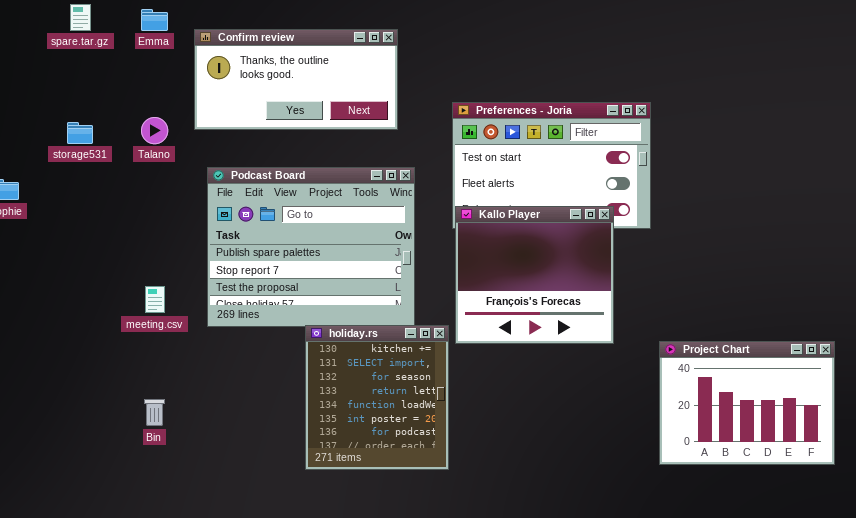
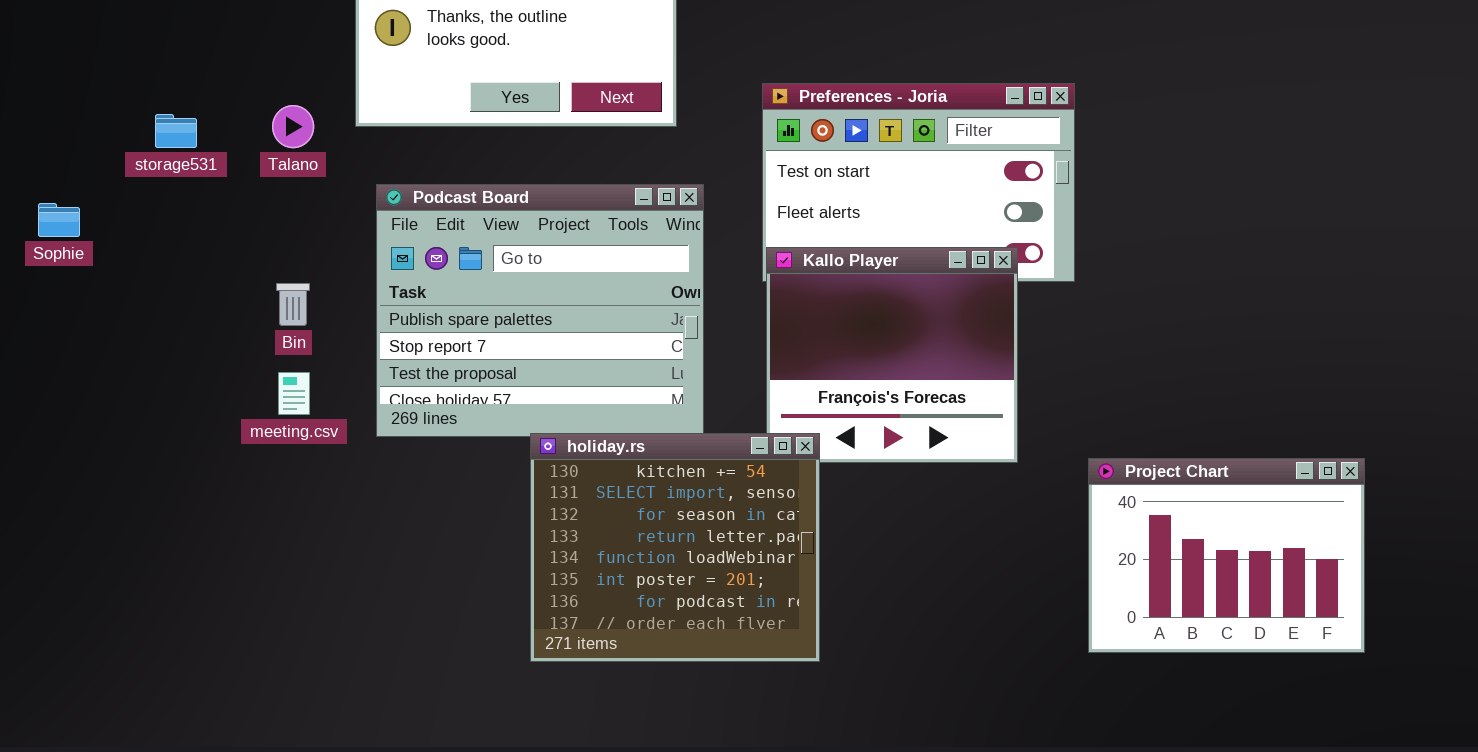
holiday.rs: [305,325,449,470] -> [530,433,820,662], resized
Bin: [144,399,165,426] -> [276,283,310,326], moved

